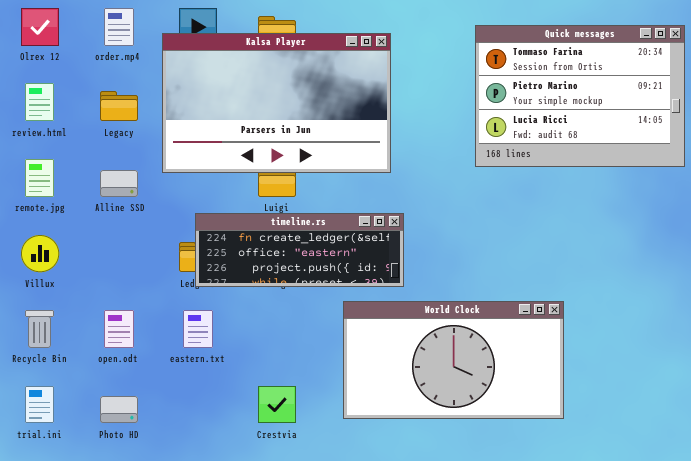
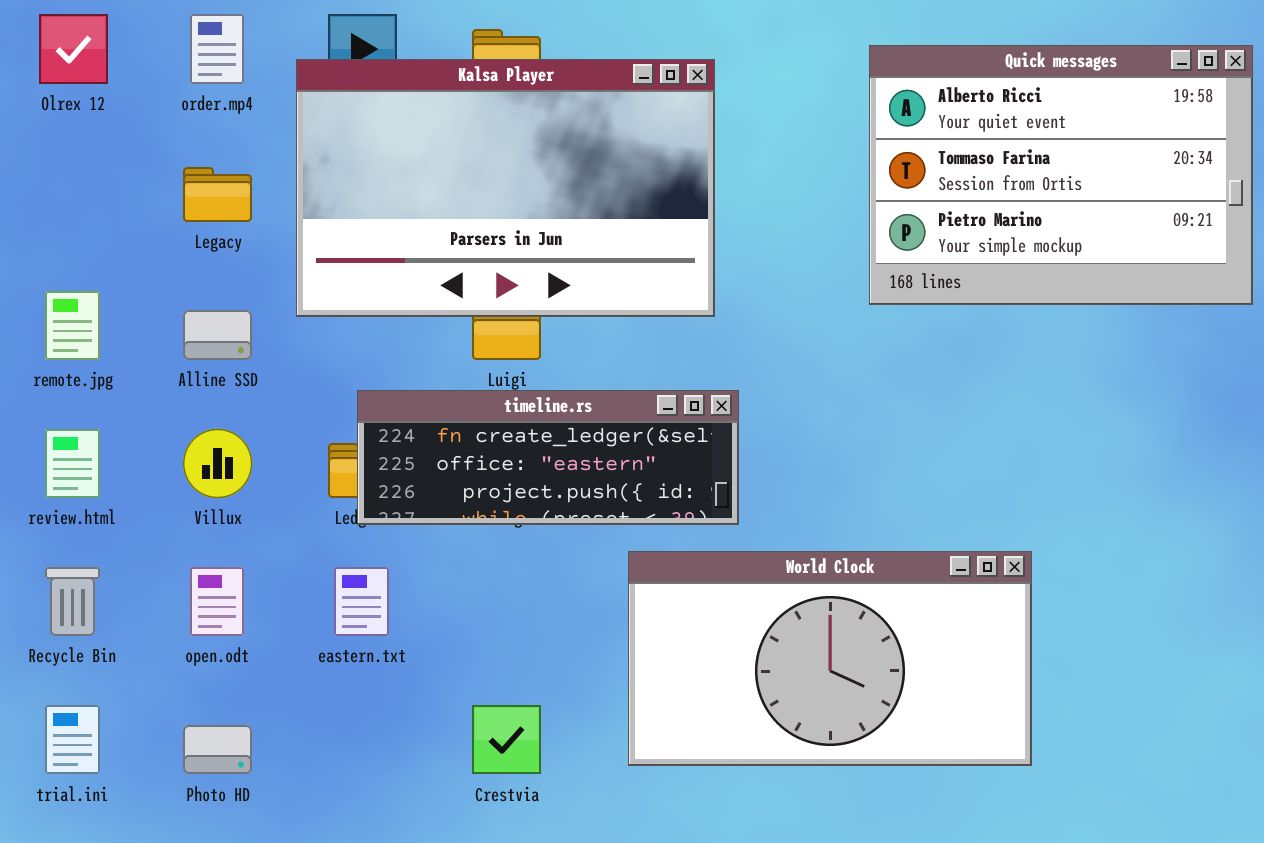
Quick messages: [475,25,685,167] -> [869,45,1253,305], scrolled up 1 row
review.html: [25,83,54,121] -> [45,429,100,498], moved
Villux: [21,235,59,272] -> [183,429,252,498], moved

